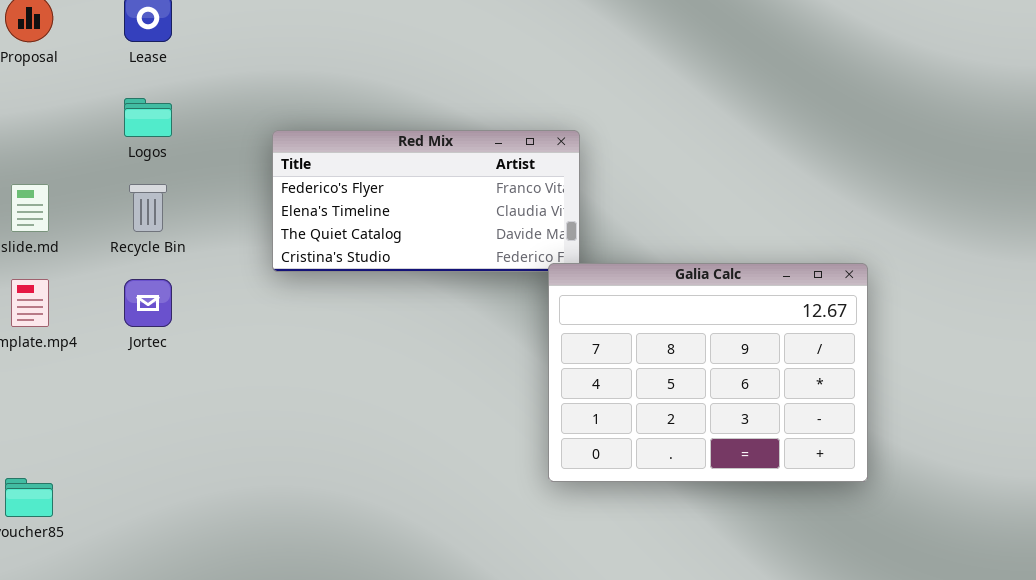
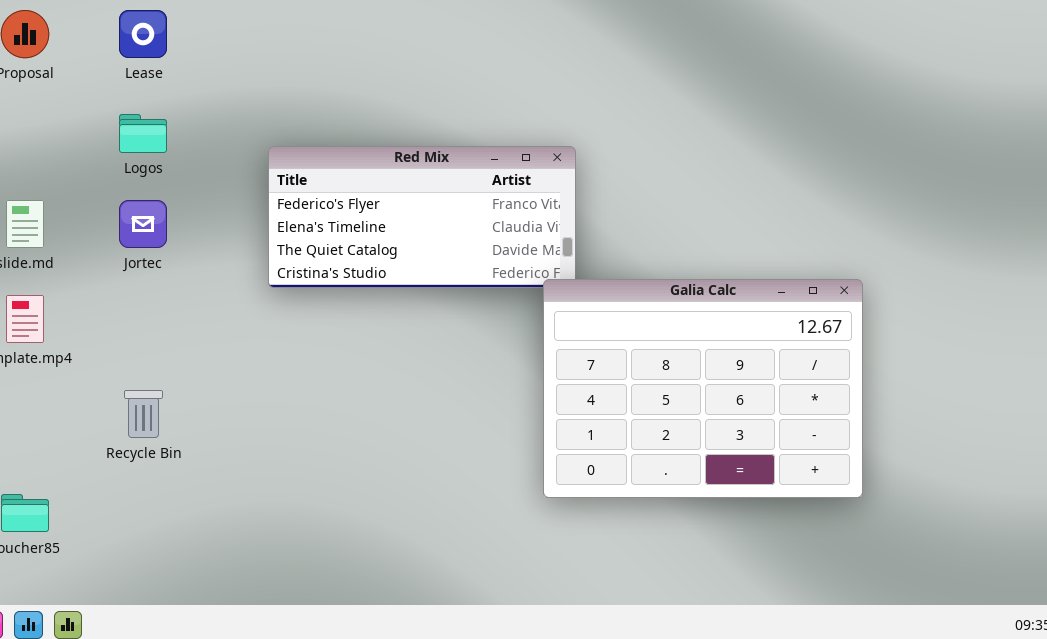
Recycle Bin: [129,184,167,232] -> [124,390,163,438], moved
Jortec: [124,279,172,327] -> [119,200,167,248], moved

